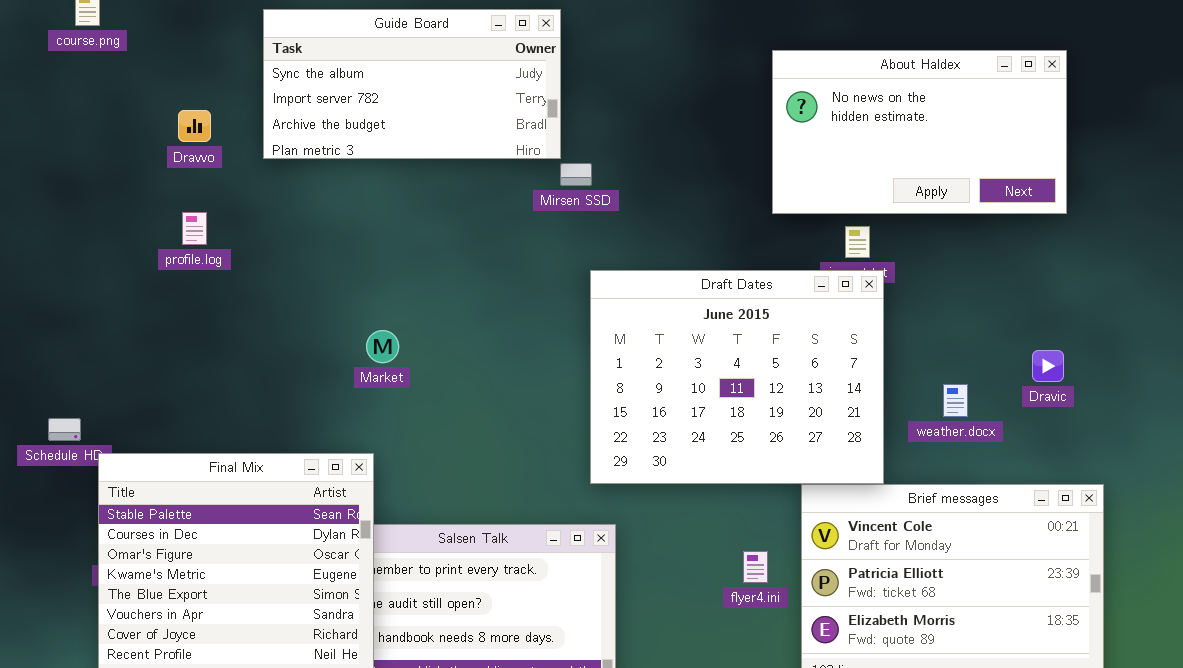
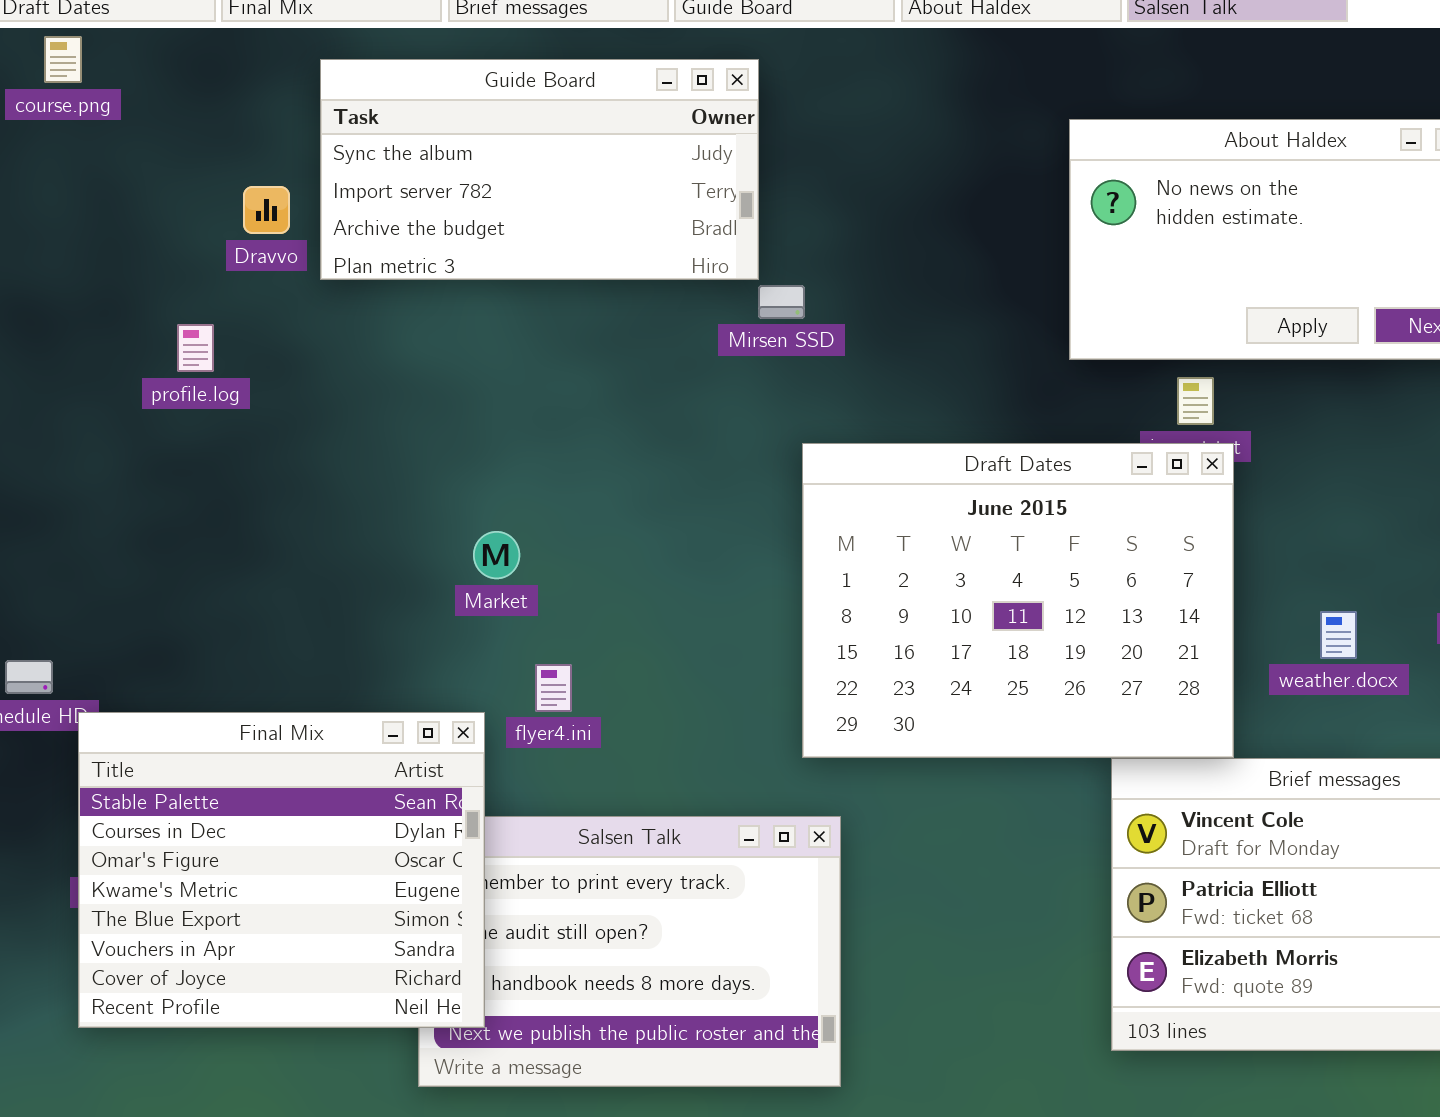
Dravvo: [178,110,211,142] -> [243,186,290,234], moved
profile.log: [182,212,207,245] -> [177,324,214,372], moved
flyer4.ini: [743,551,768,583] -> [535,664,572,712], moved

